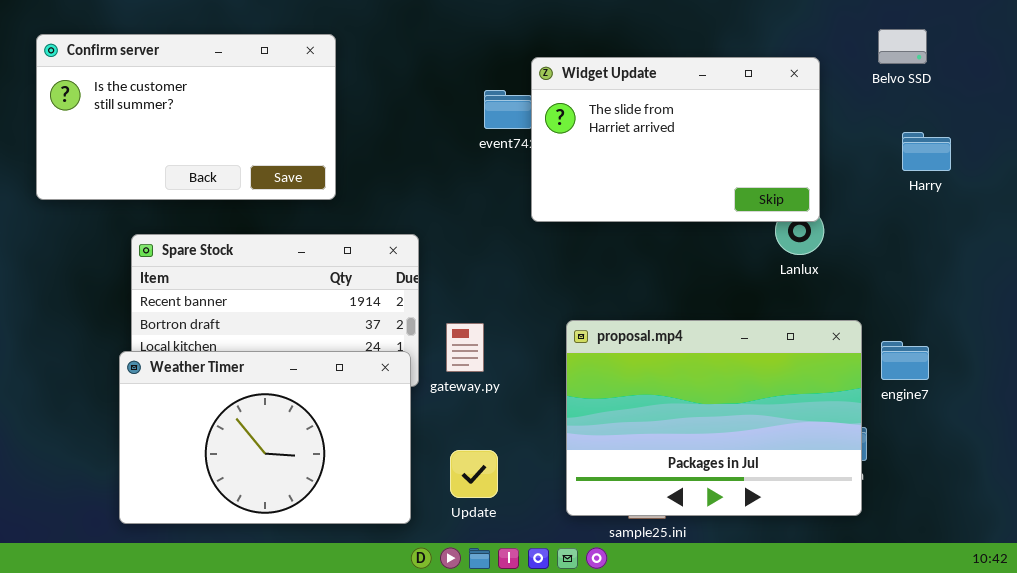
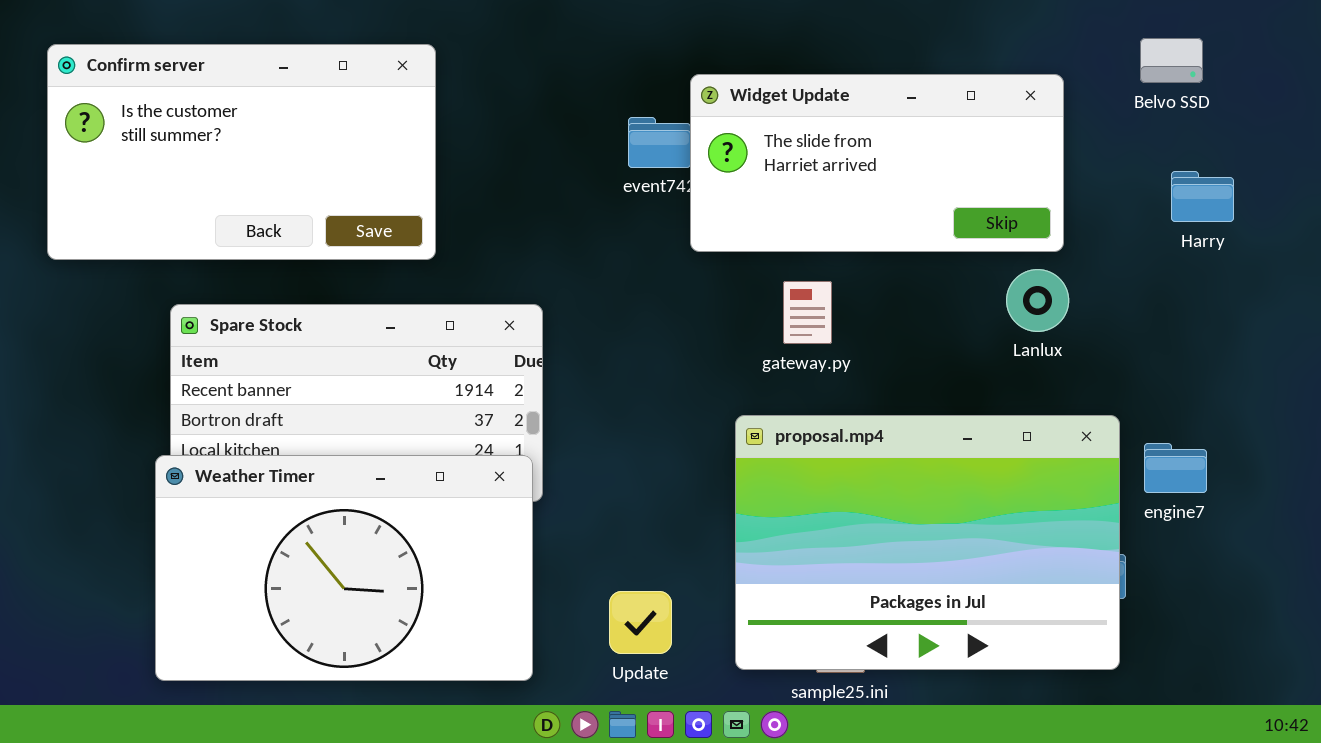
Widget Update: [531,57,820,222] -> [690,74,1064,252], resized
gateway.py: [446,323,484,372] -> [783,281,832,344], moved
Update: [450,450,498,498] -> [609,591,672,654], moved

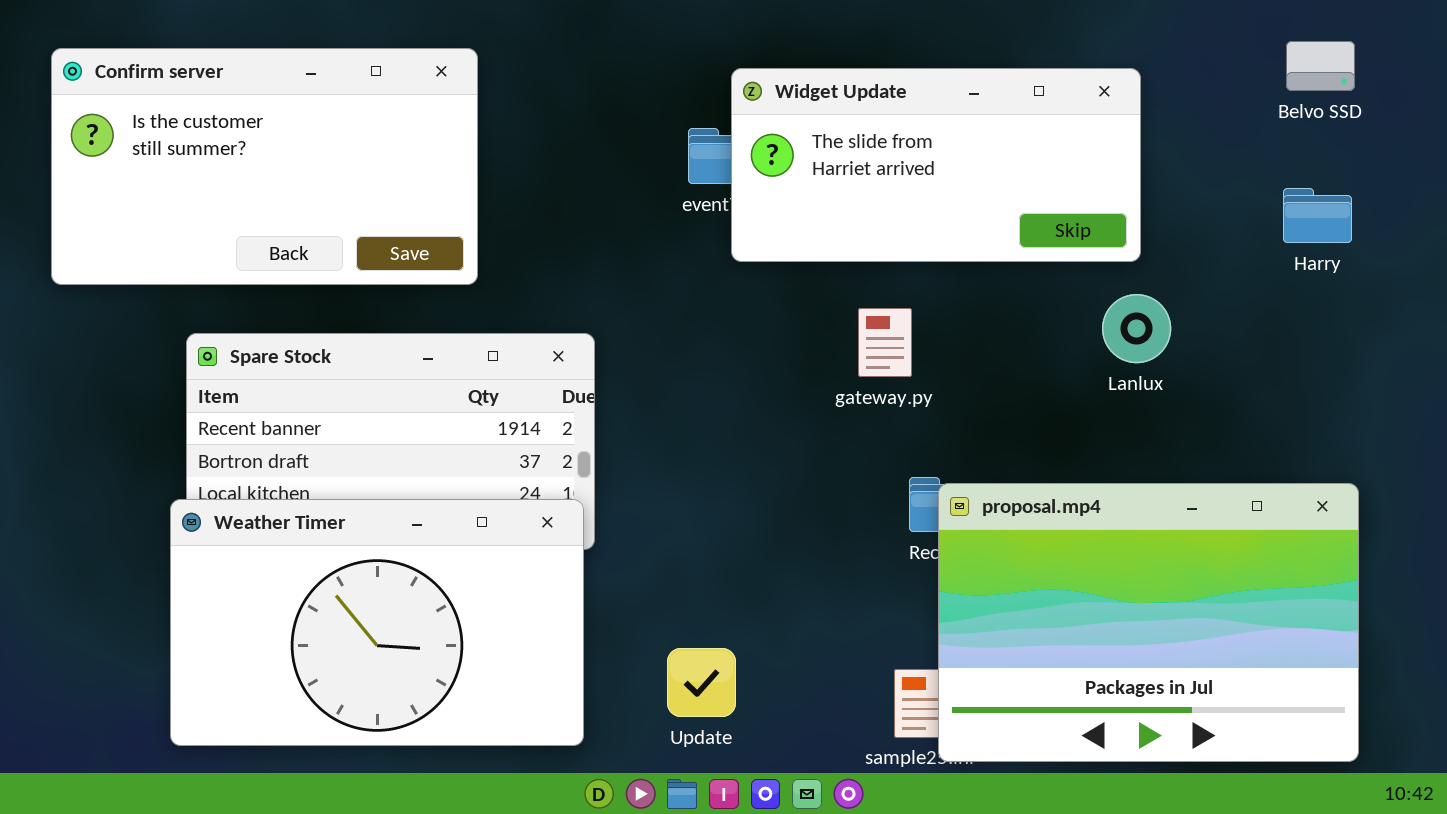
Belvo SSD: [1140,38,1203,83] -> [1286,41,1355,91], moved
Widget Update: [690,74,1064,252] -> [731,68,1141,262], moved
proposal.mp4: [735,415,1120,670] -> [938,483,1359,762], moved

